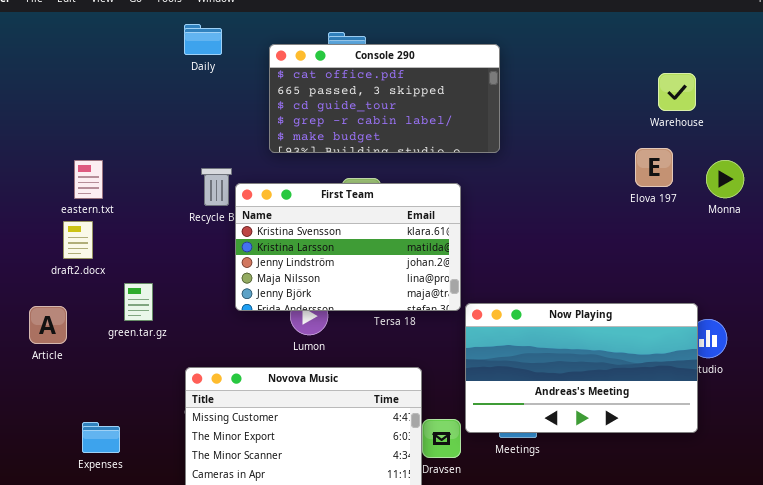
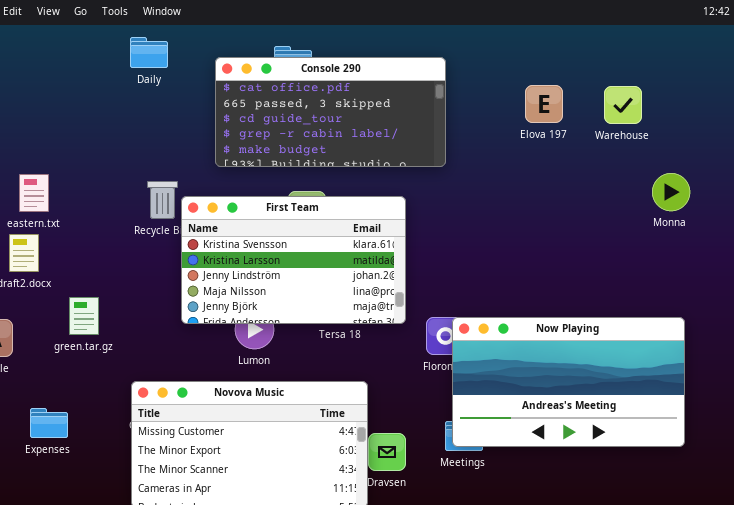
Elova 197: [635,148,673,187] -> [525,85,563,123], moved
Now Playing: [465,303,698,433] -> [452,317,685,447], moved
Expenses: [82,422,120,453] -> [30,408,68,438], moved

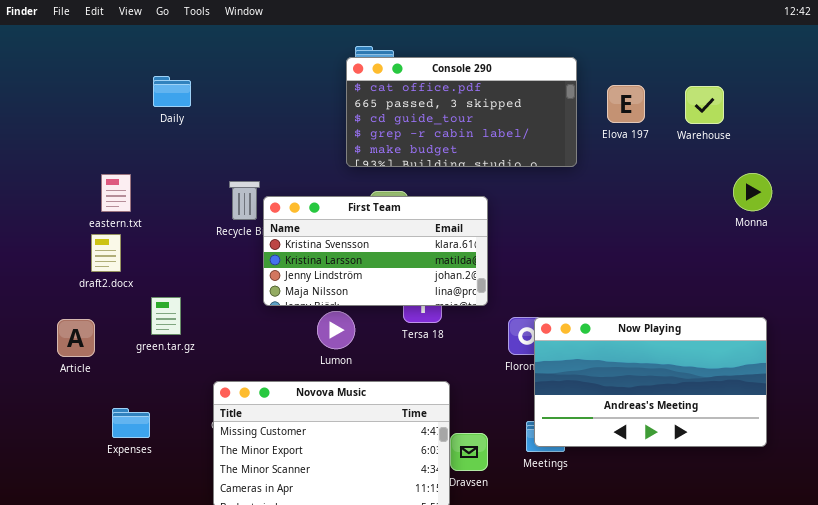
Daily: [130,37,168,68] -> [153,76,191,107], moved
Console 290: [215,57,446,167] -> [346,57,577,167], moved
First Team: [181,196,406,324] -> [263,196,488,306], resized

